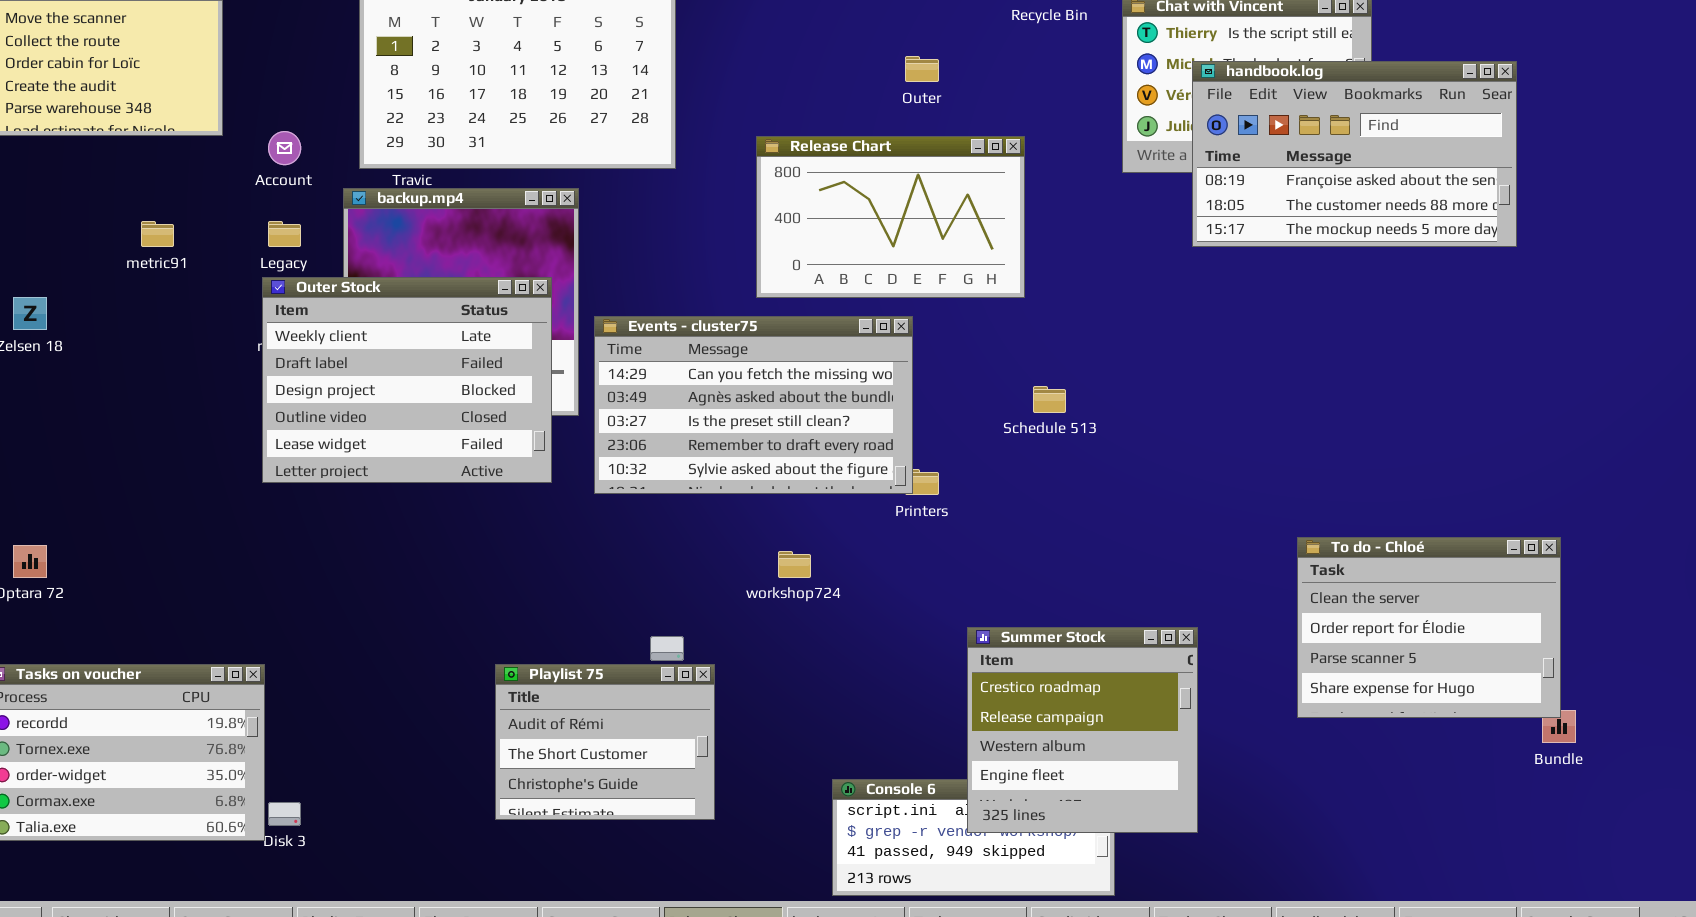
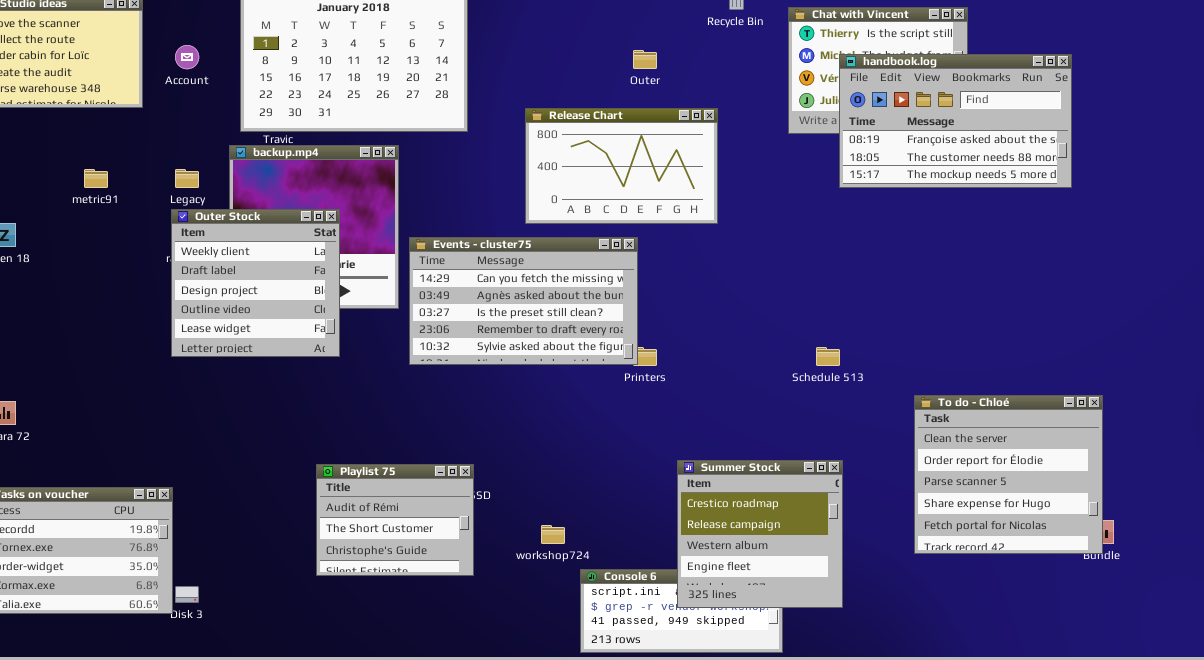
Account: [268,131,301,165] -> [175,45,199,69], moved
Outer Stock: [262,277,552,483] -> [171,209,340,357], resized
Schedule 513: [1033,386,1066,413] -> [816,347,840,366], moved
To do - Chloé: [1297,537,1561,718] -> [914,395,1103,554], resized
workshop724: [778,551,811,578] -> [541,525,565,544], moved
Playlist 75: [495,664,715,820] -> [316,464,474,576], moved

